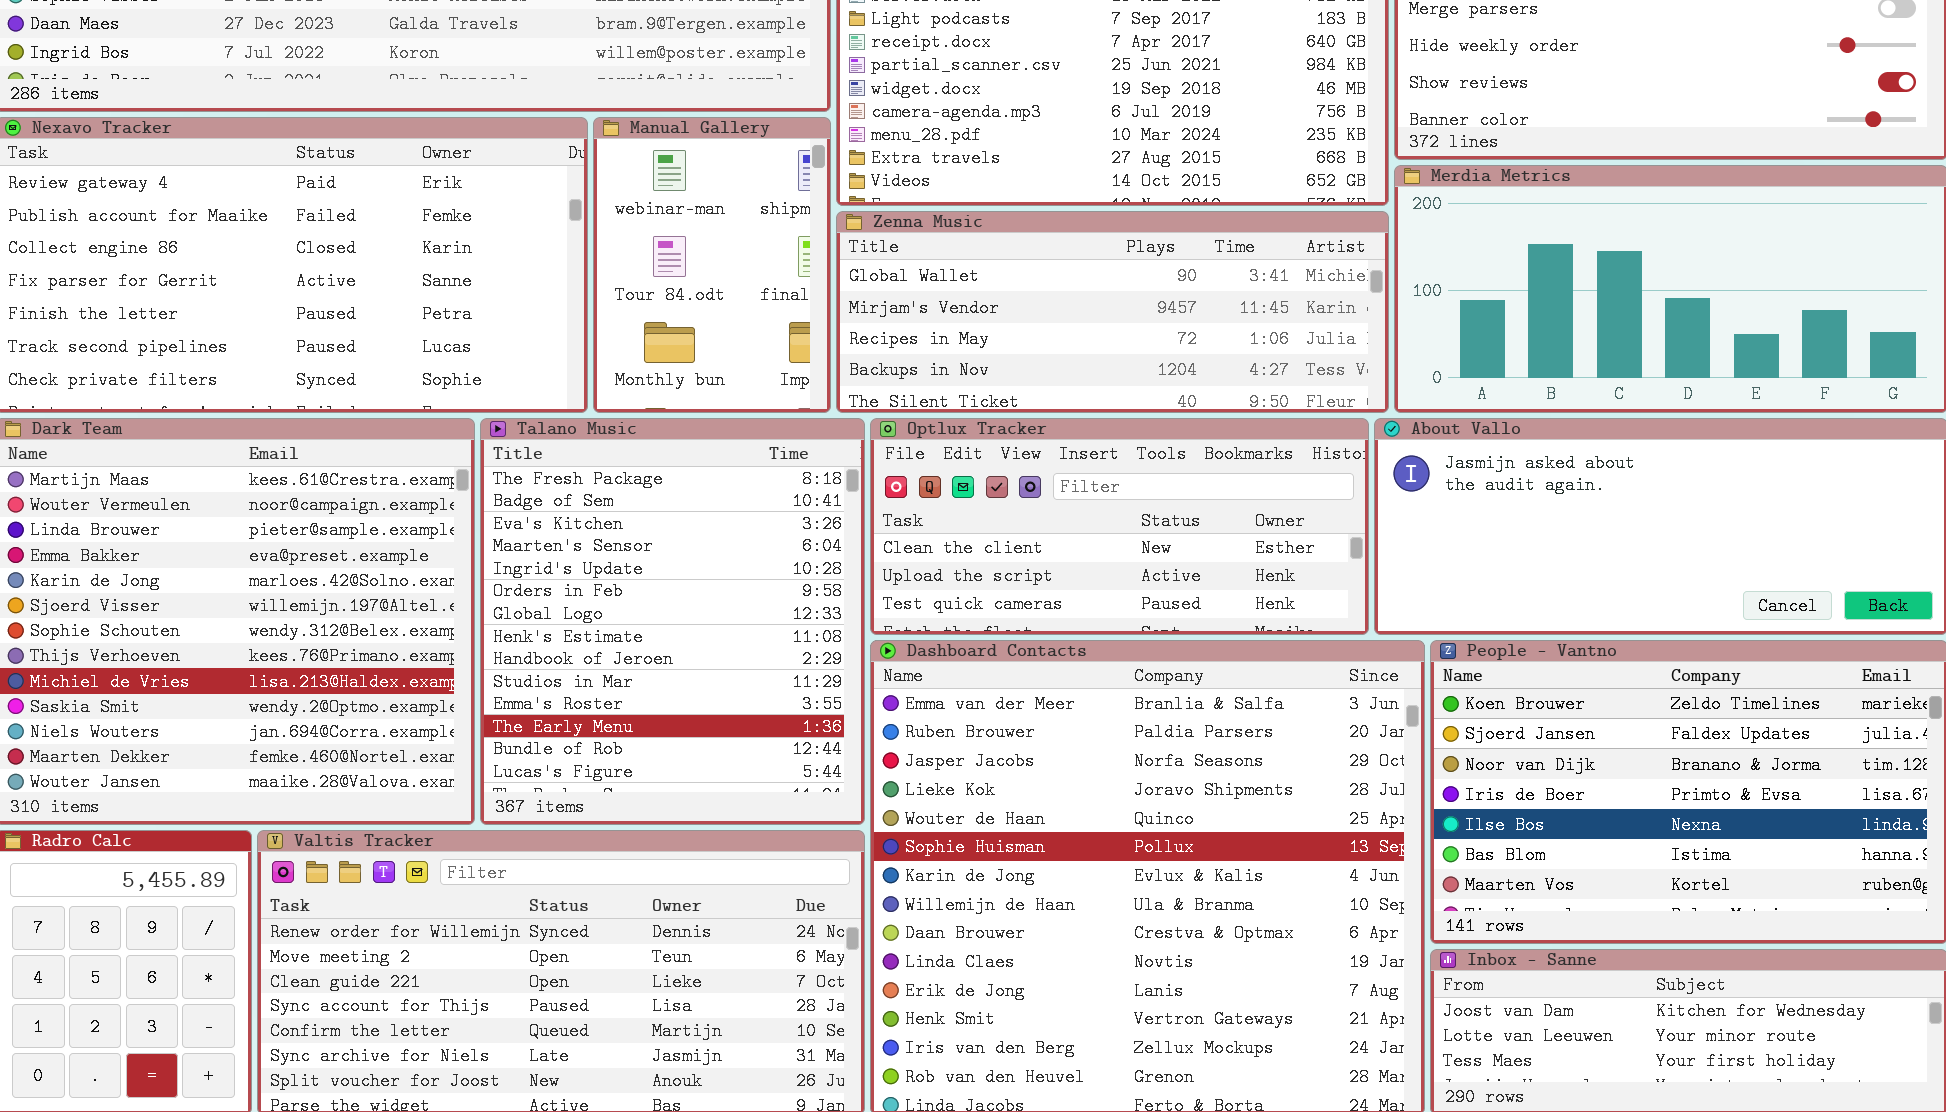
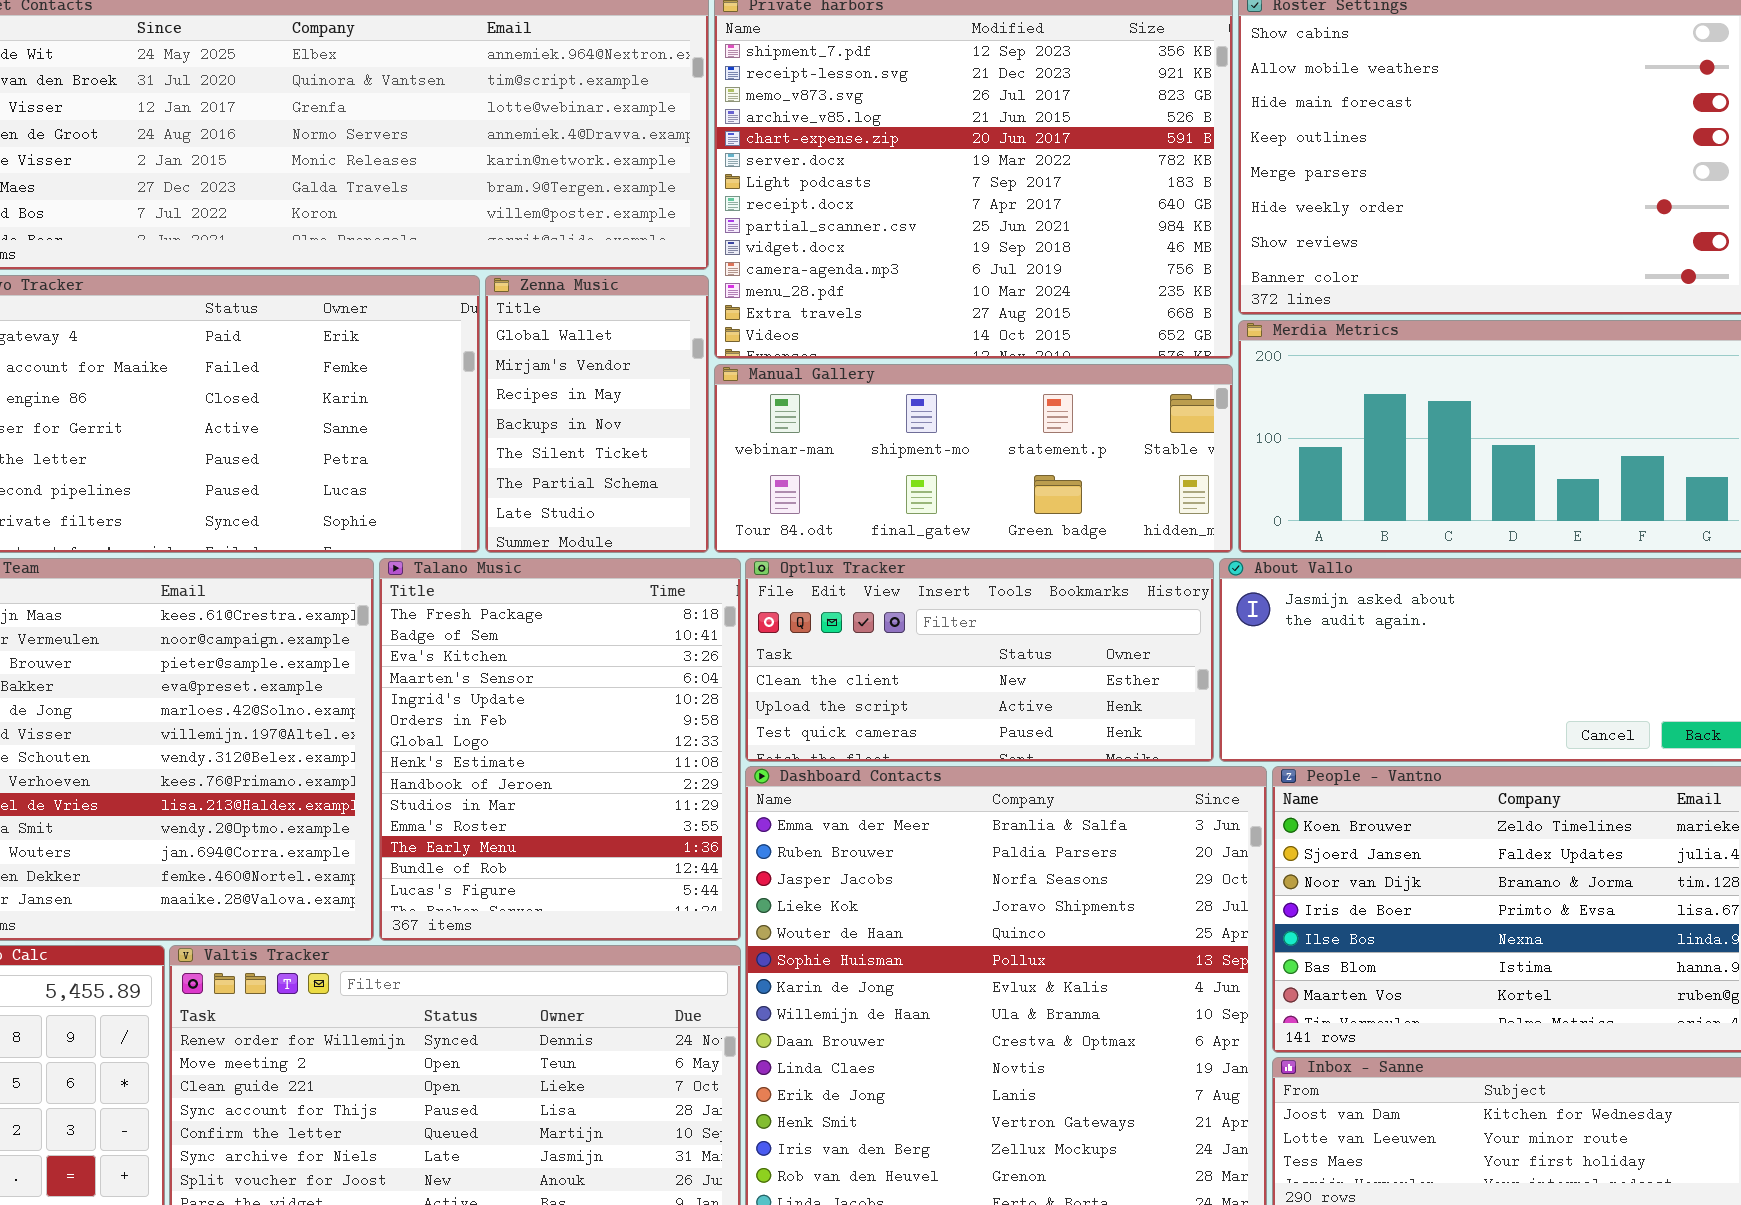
Manual Gallery: [593,117,831,413] -> [714,364,1233,553], moved, resized
Zenna Music: [836,211,1389,413] -> [485,275,709,553], moved, resized

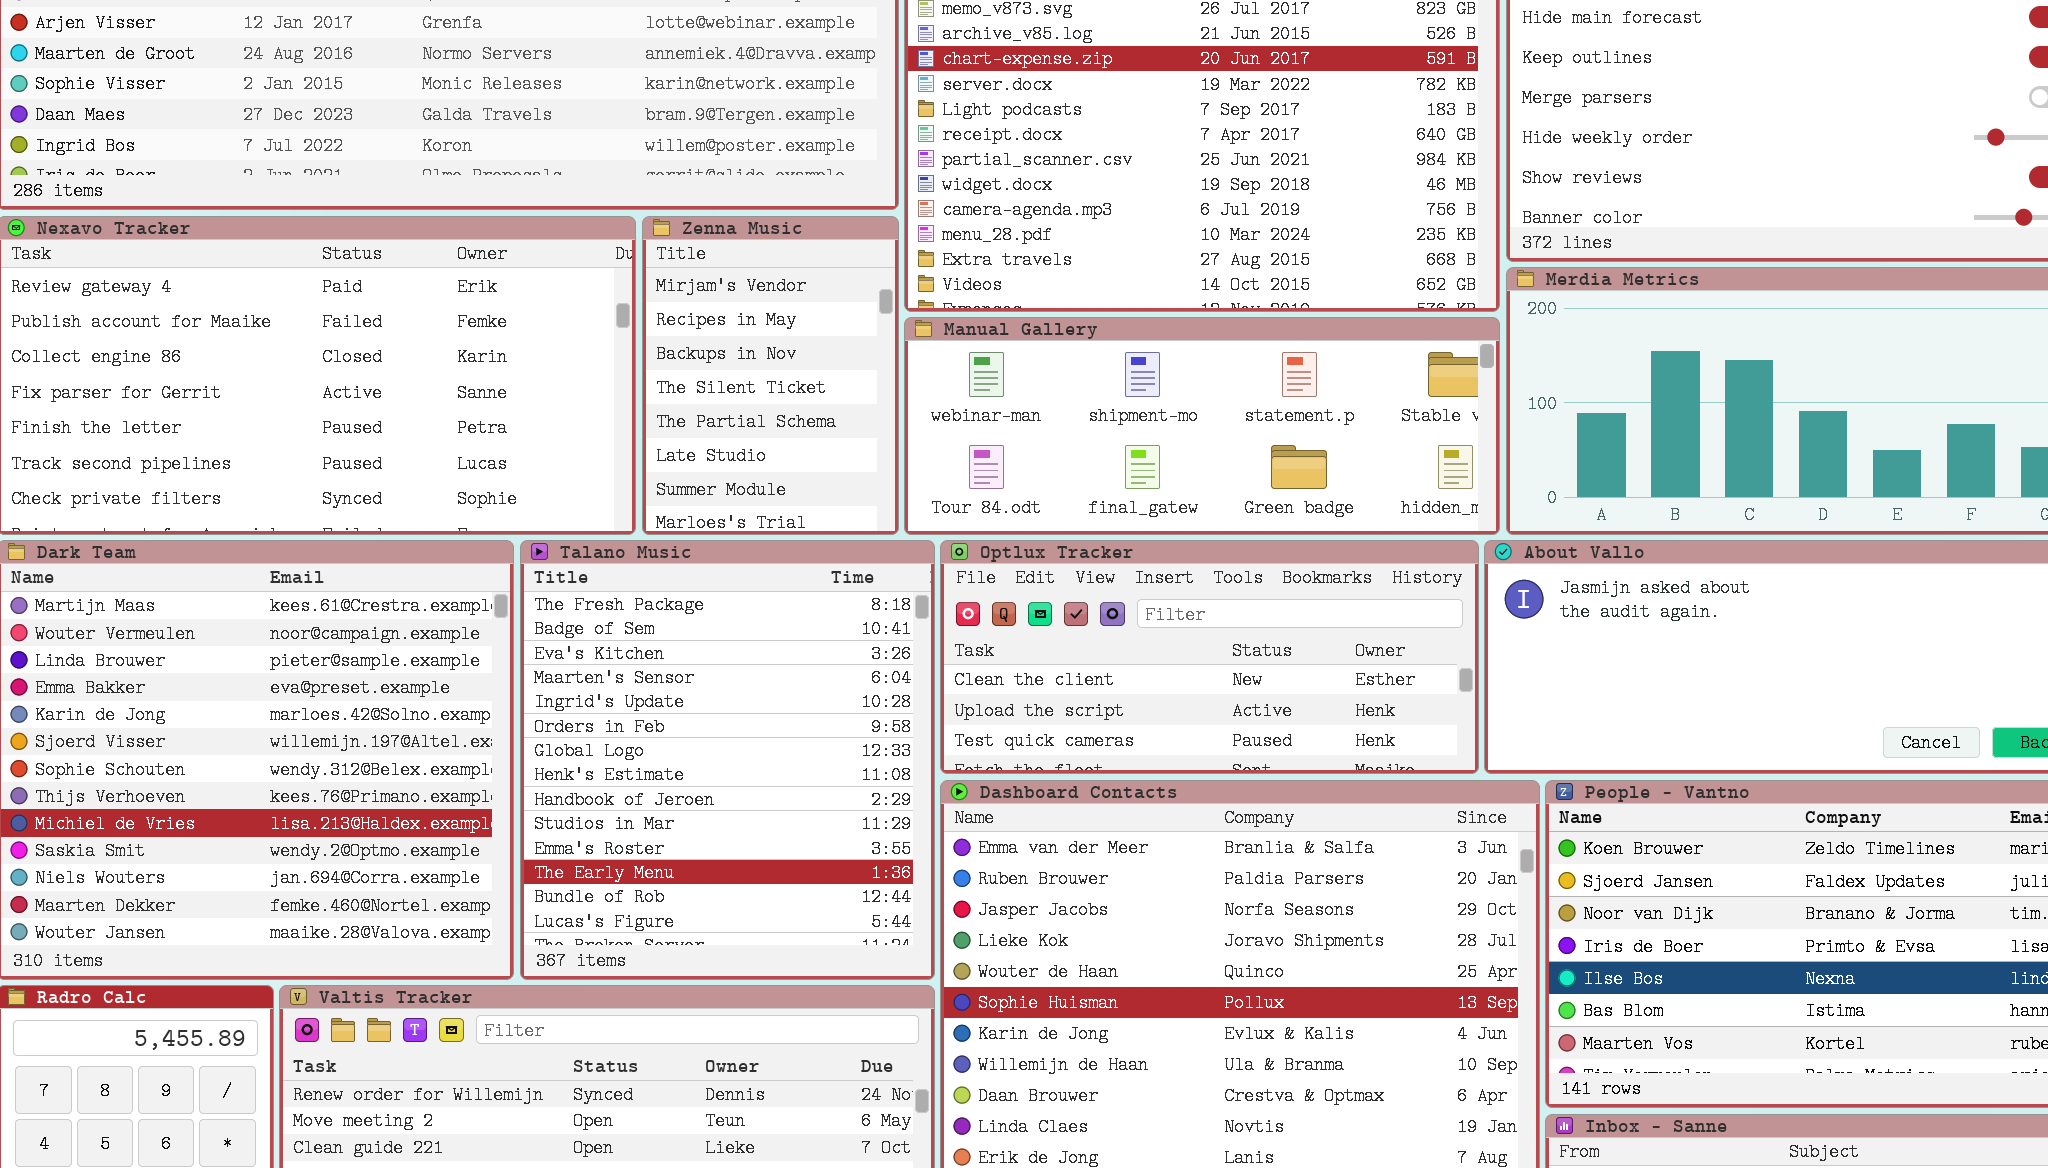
Zenna Music: [485,275,709,553] -> [642,216,899,535], scrolled down 1 row

